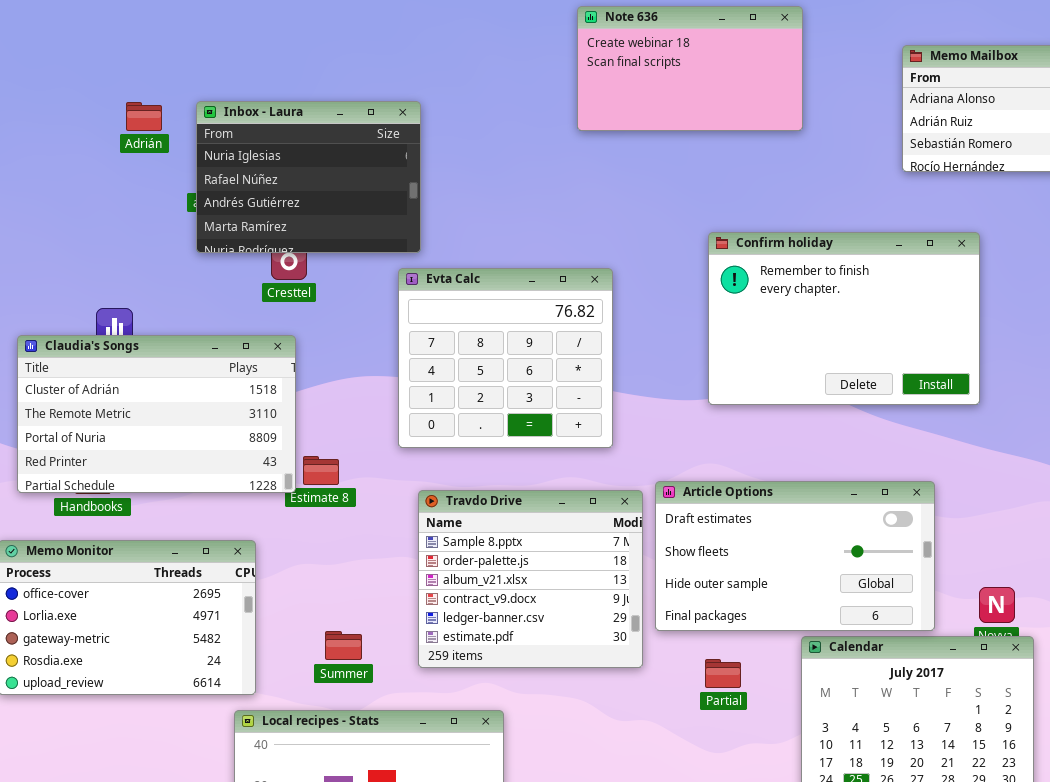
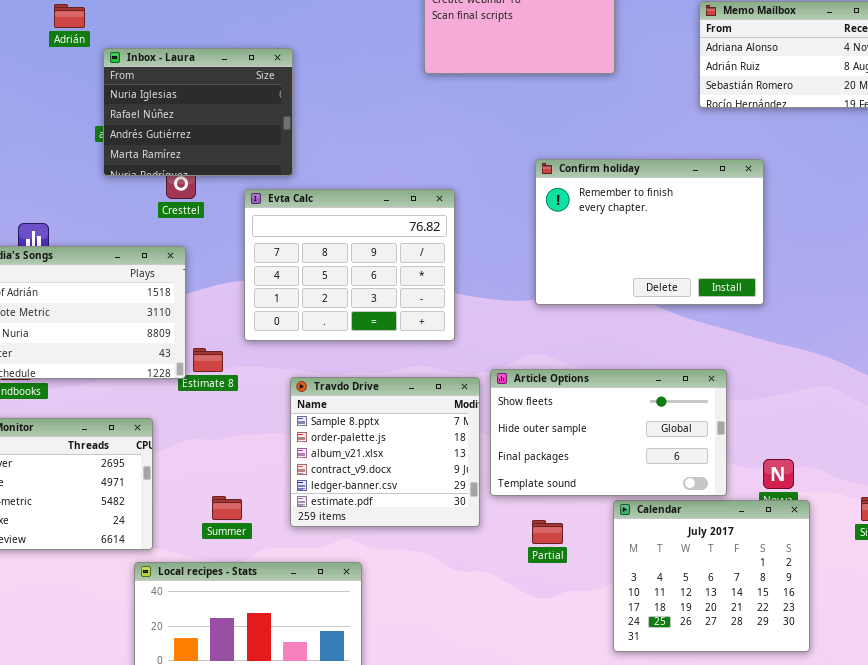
Adrián: [126,102,162,131] -> [54,4,85,28], moved
Evta Calc: [398,268,613,448] -> [244,189,455,341], resized
Article Options: [655,481,935,631] -> [490,369,727,496], scrolled down 1 row

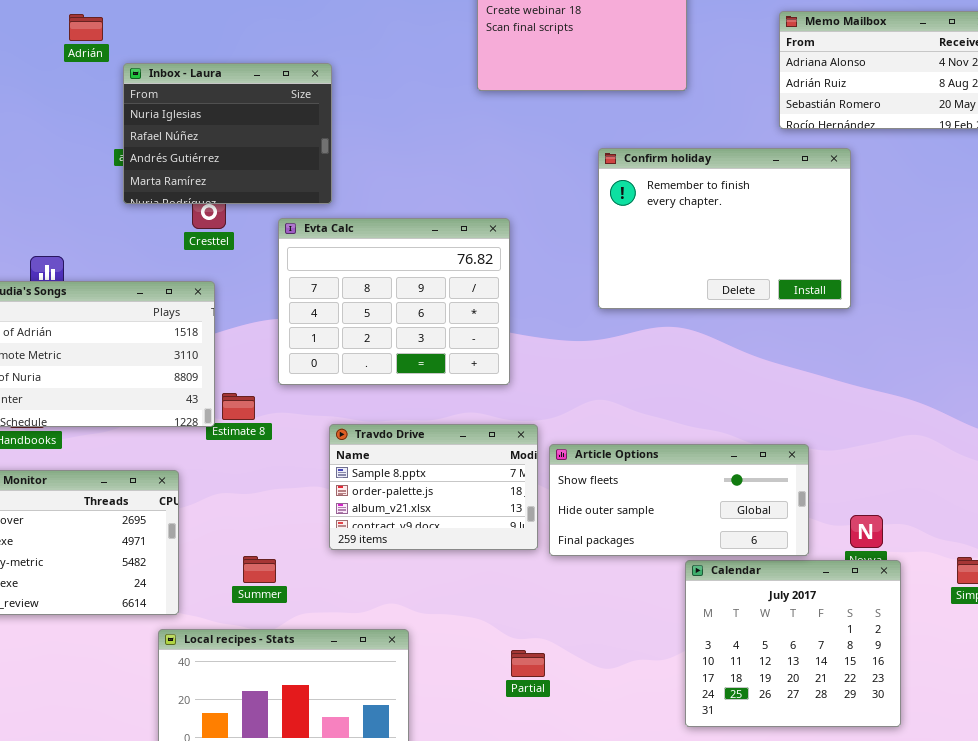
Confirm holiday: [535,159,764,305] -> [598,148,851,309], moved
Article Options: [490,369,727,496] -> [549,444,809,556], resized
Travdo Drive: [290,377,480,527] -> [329,424,538,550], resized
Partial: [532,520,563,544] -> [511,650,545,677], moved

